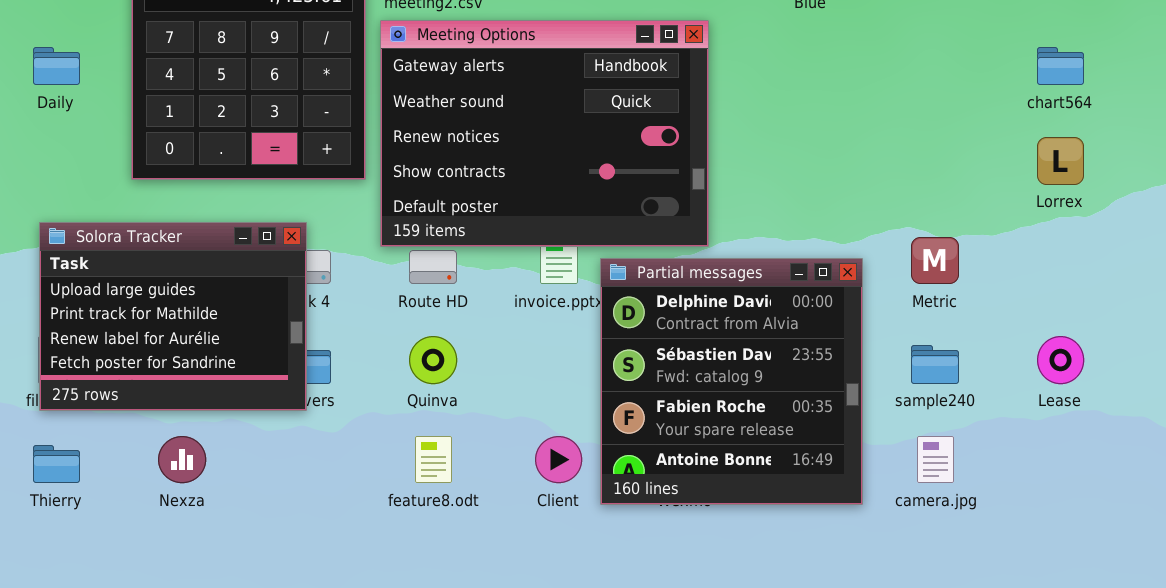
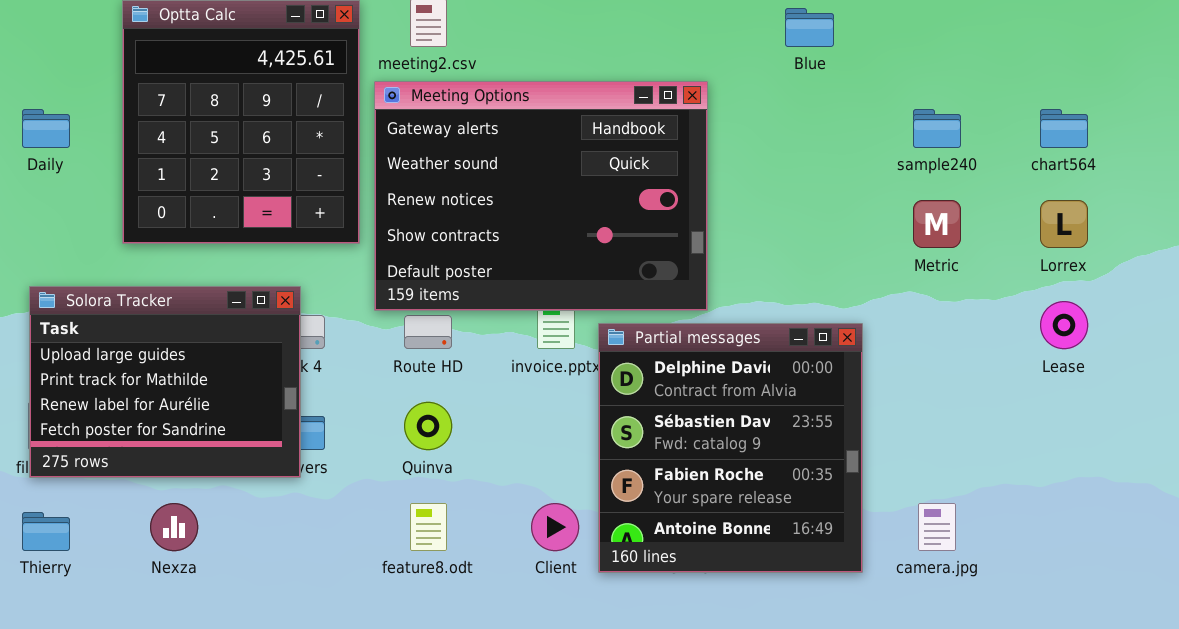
Metric: [911,237,959,284] -> [913,200,961,248], moved
Lease: [1037,336,1084,384] -> [1040,301,1088,349], moved
sample240: [911,345,959,384] -> [913,109,961,148], moved

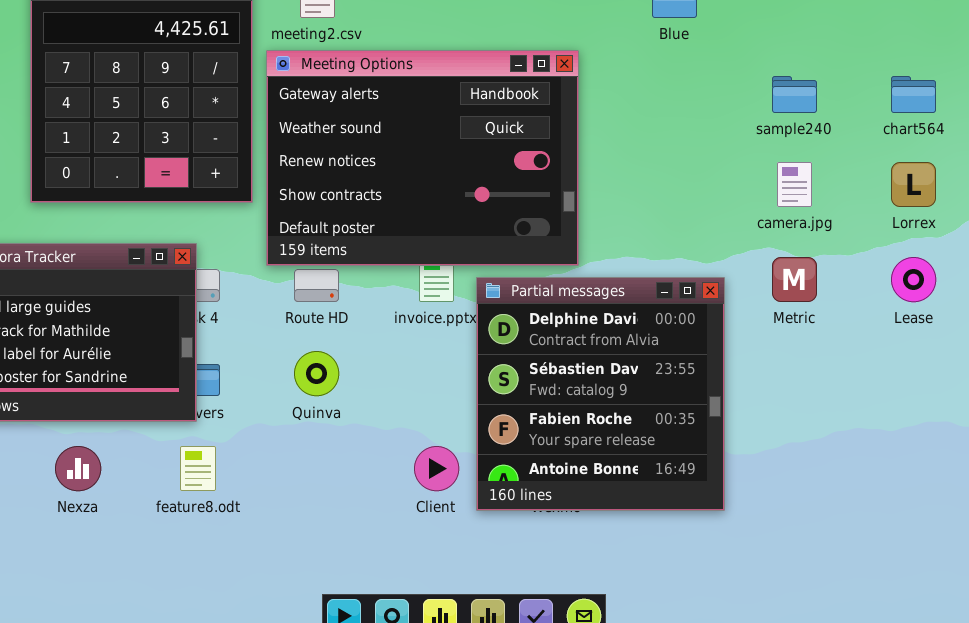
Metric: [913,200,961,248] -> [772,257,817,302], moved
feature8.odt: [410,503,447,551] -> [180,446,216,491], moved
camera.jpg: [918,503,956,551] -> [777,162,812,207], moved

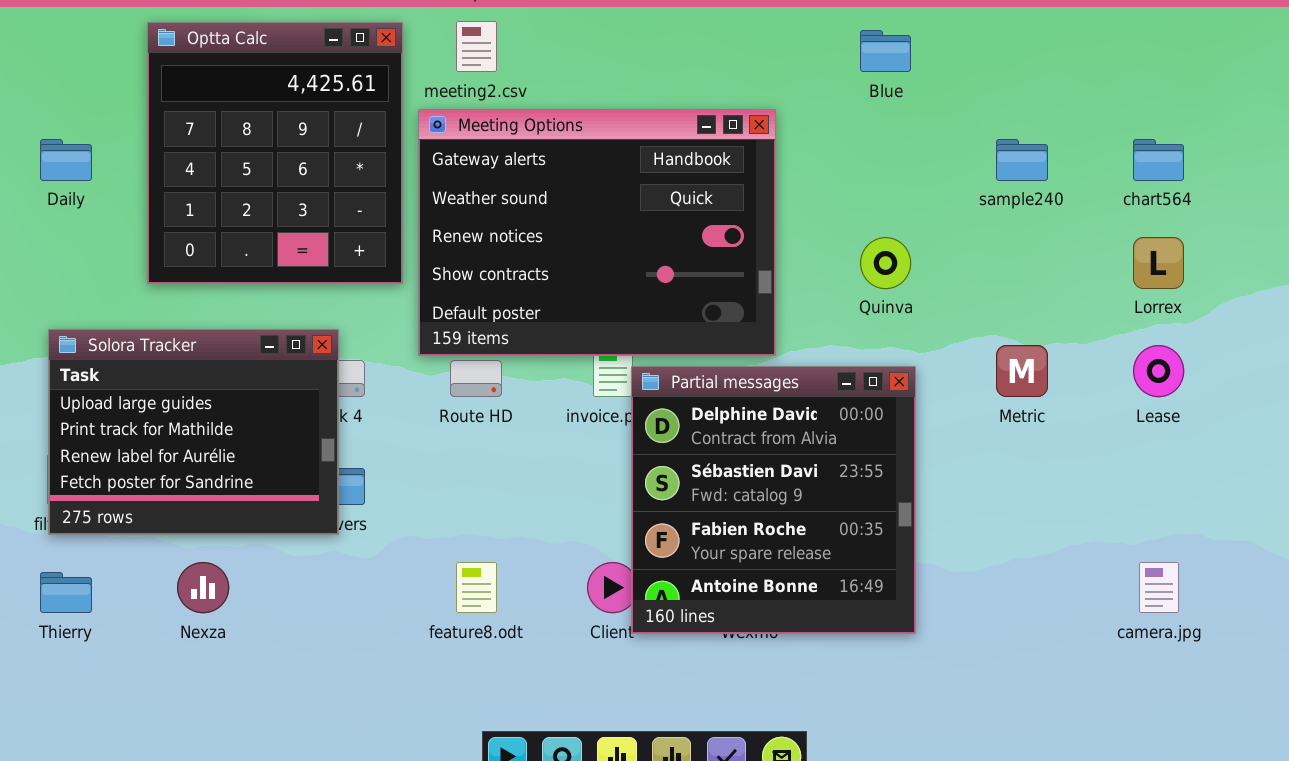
camera.jpg: [777,162,812,207] -> [1139,562,1179,613], moved
Partial messages: [476,277,725,511] -> [631,366,916,634], moved
Quinva: [294,351,339,396] -> [860,237,911,289], moved
feature8.odt: [180,446,216,491] -> [456,562,497,613], moved

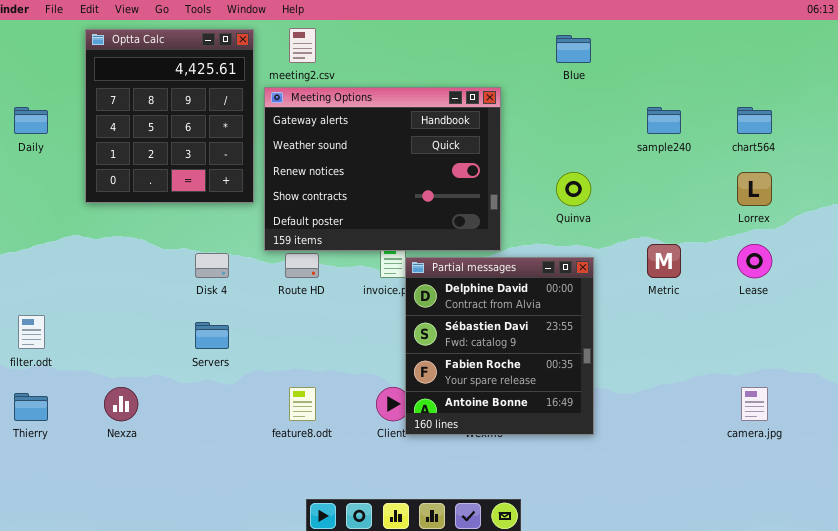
Solora Tracker: [48,329,339,535] -> none, closed

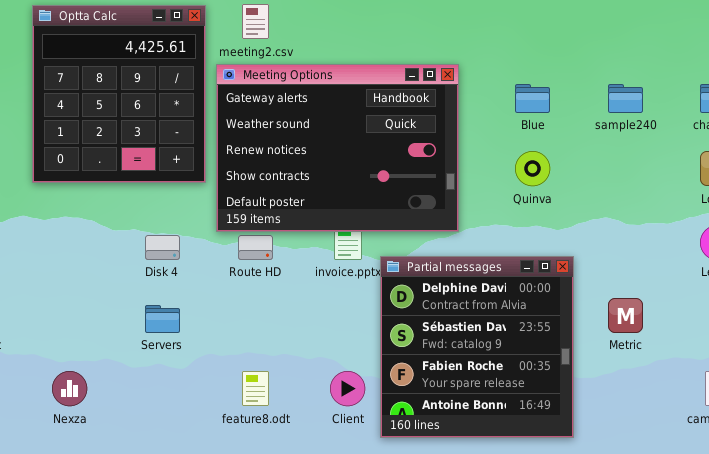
Blue: [556,35,591,63] -> [515,84,550,113], moved
Metric: [647,244,681,278] -> [608,298,643,333], moved
Partial messages: [405,257,594,435] -> [380,256,574,438], moved

